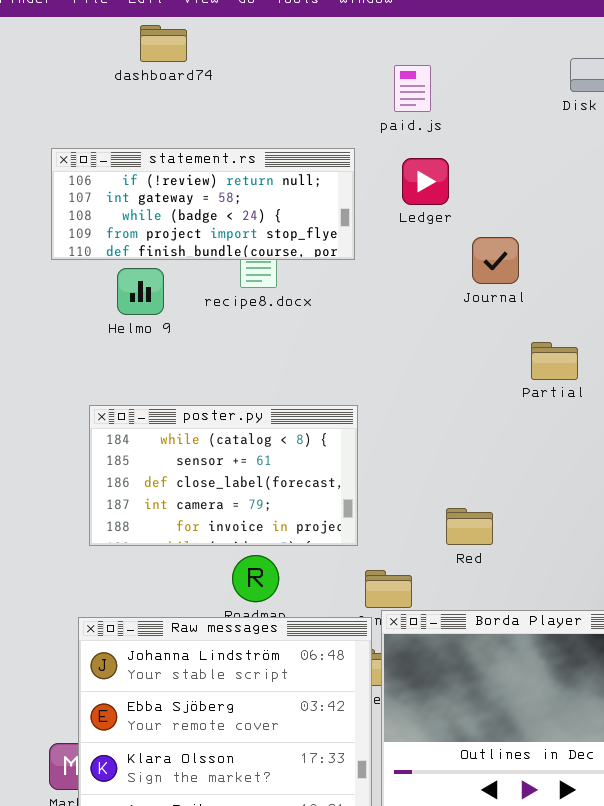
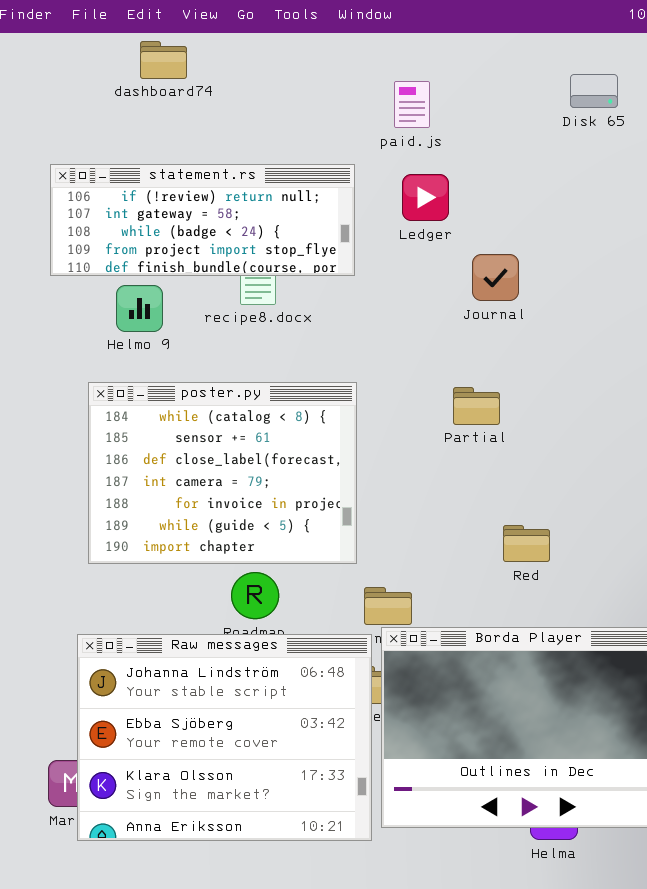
Partial: [531,342,578,380] -> [453,387,500,425], moved
poster.py: [89,405,358,546] -> [88,382,357,564], resized
Red: [446,508,493,545] -> [503,525,550,562], moved

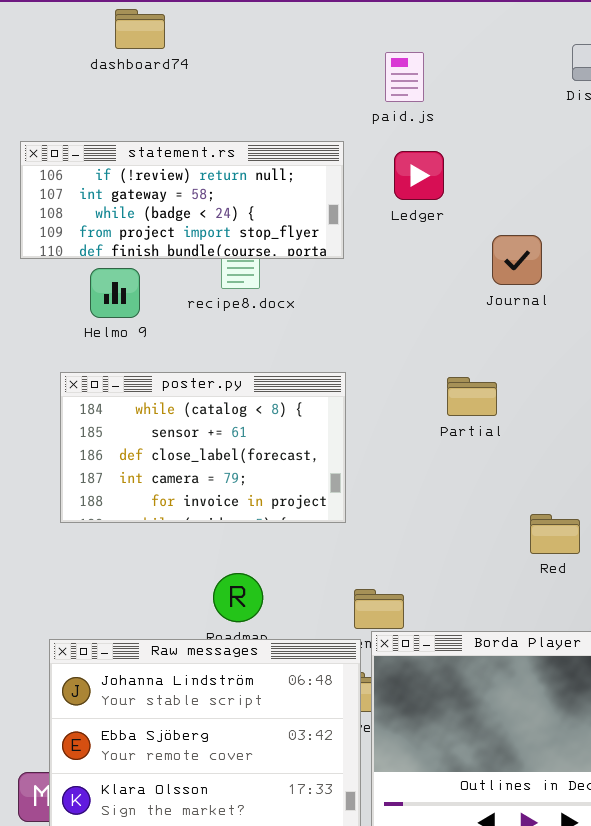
Journal: [472,254,519,301] -> [492,235,542,285], moved
poster.py: [88,382,357,564] -> [60,372,346,523], resized
Red: [503,525,550,562] -> [530,514,580,554], moved

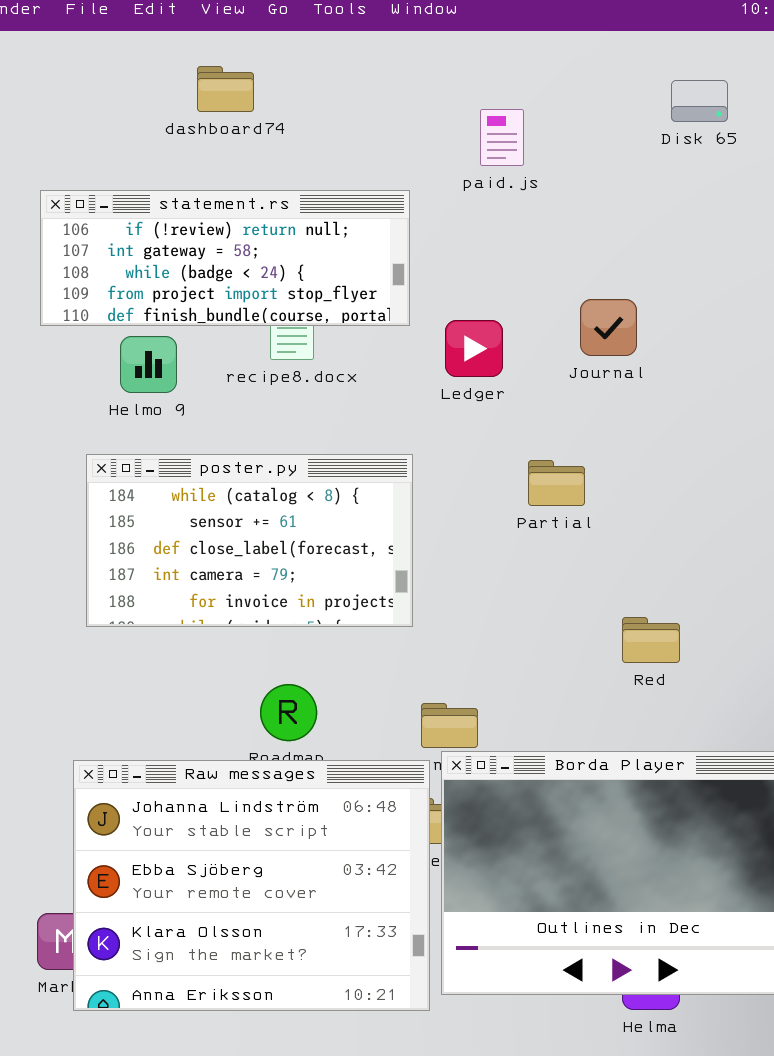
dashboard74: [115,9,165,49] -> [197,66,254,112], moved
paid.js: [385,52,424,102] -> [480,109,524,166], moved
Ledger: [394,151,444,200] -> [445,320,503,377], moved

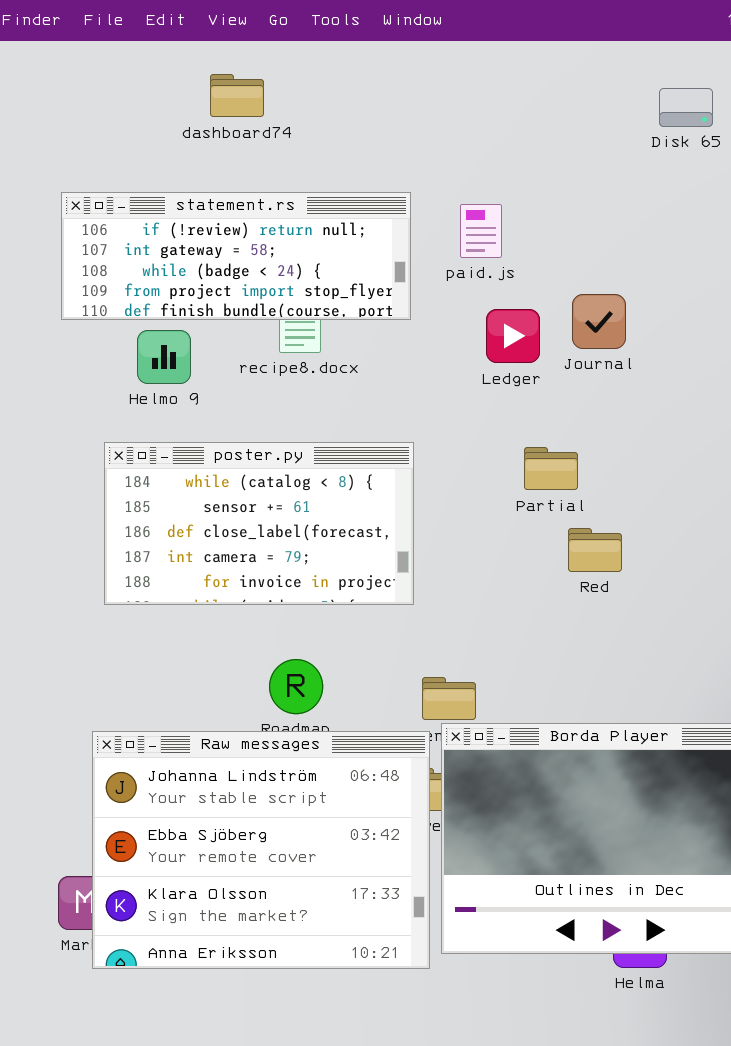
paid.js: [480,109,524,166] -> [460,204,502,258], moved
Ledger: [445,320,503,377] -> [486,309,540,363], moved
Red: [622,617,680,663] -> [568,528,622,572], moved

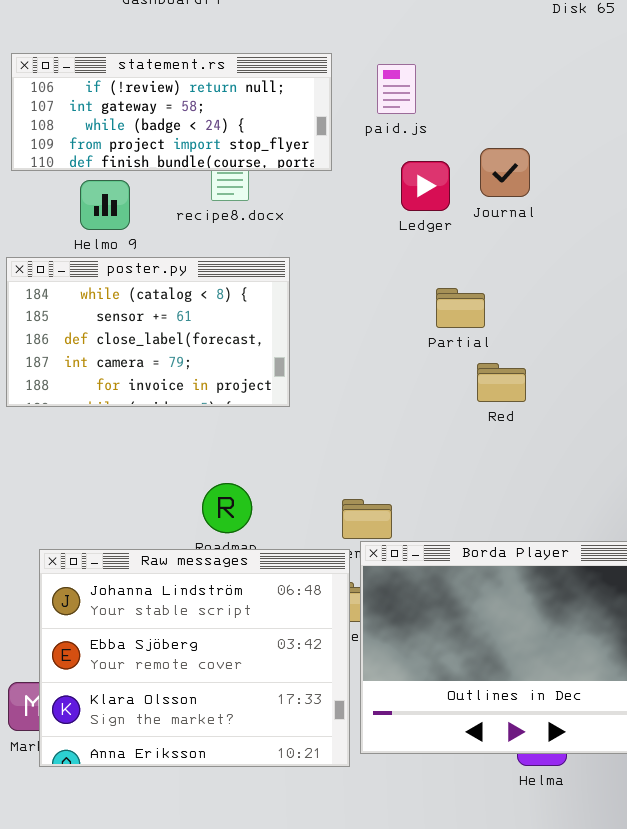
poster.py: [104,442,414,605] -> [6,257,290,407], moved

